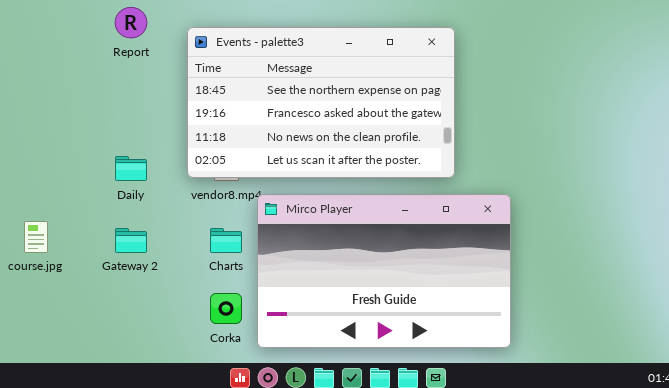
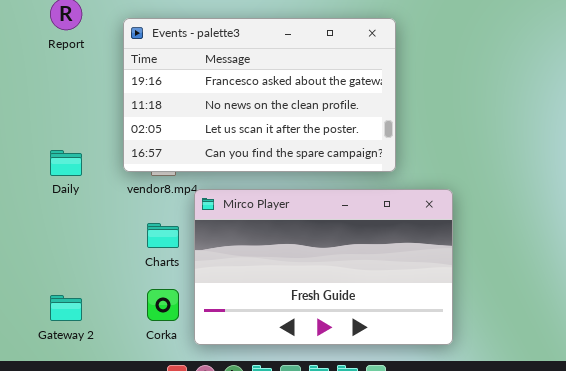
Events - palette3: [187,27,455,178] -> [123,18,396,172], scrolled down 1 row
Gateway 2: [115,228,147,253] -> [50,295,82,321], moved

